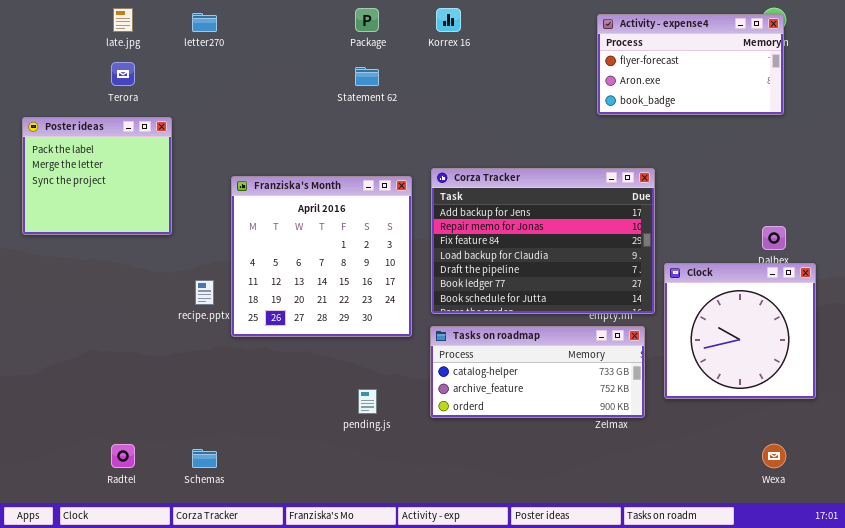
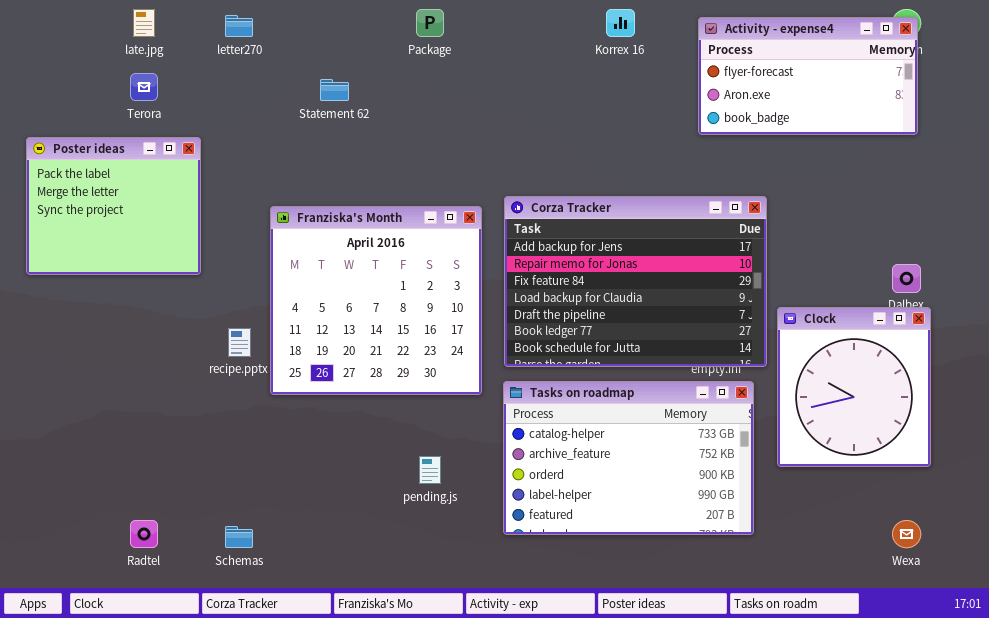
Korrex 16: [436,8,461,32] -> [606,9,635,37], moved
Statement 62: [355,67,379,86] -> [320,79,349,101], moved
Clock: [664,263,816,399] -> [777,307,931,467], resized
Tasks on roadmap: [430,326,645,418] -> [503,381,754,535], resized

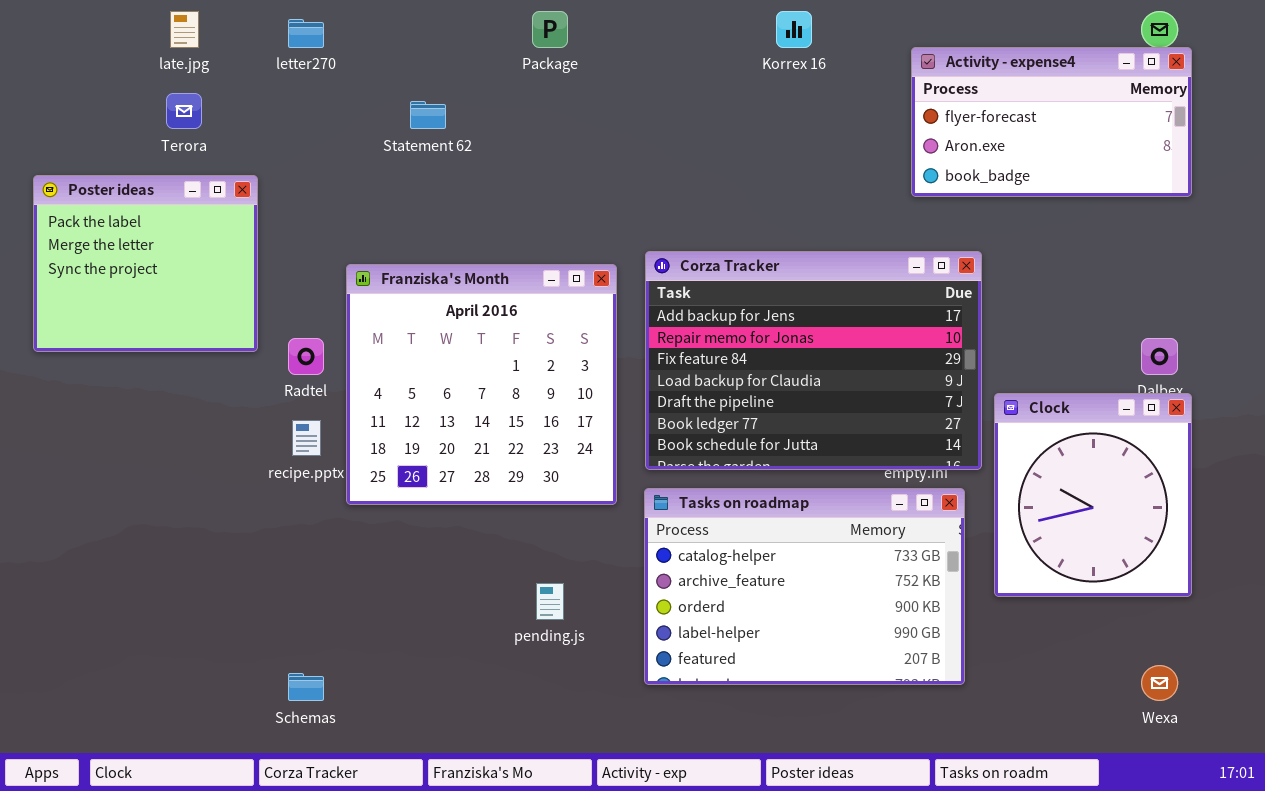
Activity - expense4: [698,17,918,135] -> [911,47,1192,197], moved
Radtel: [130,520,158,548] -> [288,338,324,375], moved

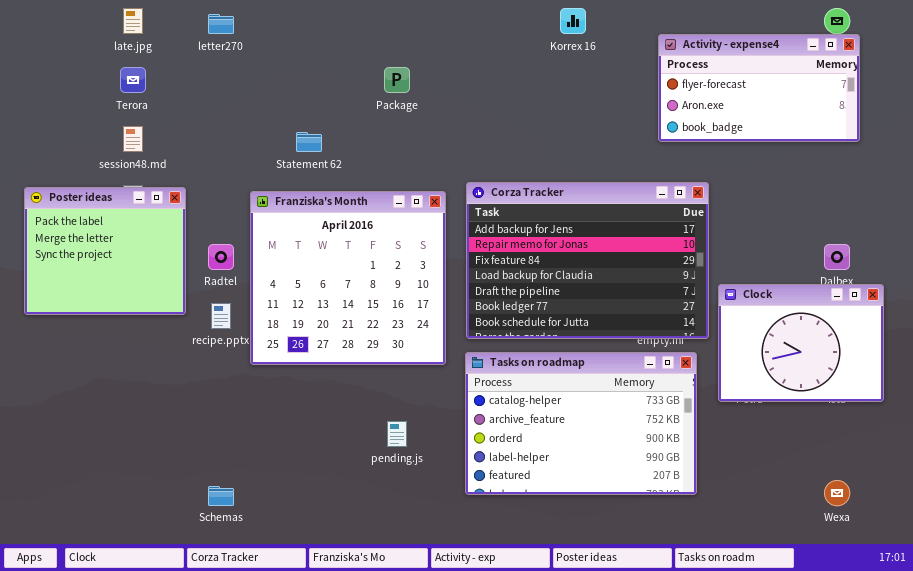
Package: [532,11,568,48] -> [384,67,410,93], moved
Statement 62: [410,101,446,129] -> [296,132,322,152], moved
Poster ideas: [33,175,258,352] -> [24,187,186,315], moved
Clock: [994,393,1192,597] -> [718,284,884,402], resized

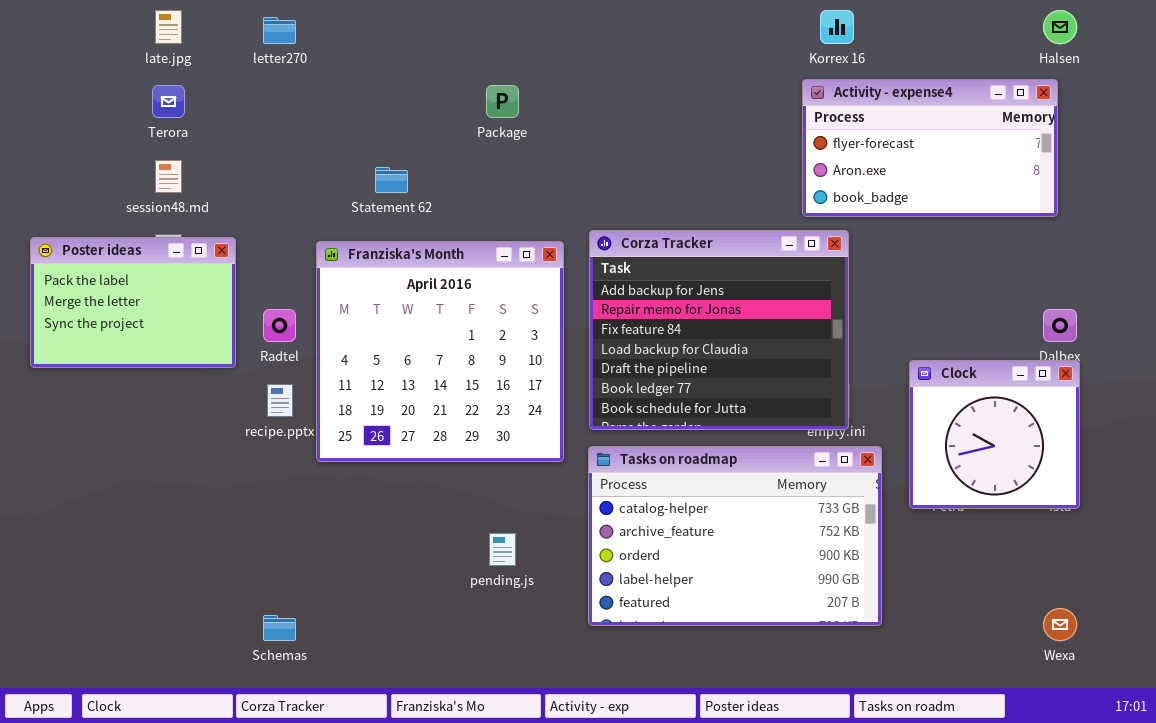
Korrex 16: [560,8,586,34] -> [820,10,854,44], moved
Activity - expense4: [658,34,860,142] -> [802,79,1058,217], moved
Corza Tracker: [466,182,709,339] -> [589,230,849,430], resized
Poster ideas: [24,187,186,315] -> [30,237,236,368], resized
Clock: [718,284,884,402] -> [909,360,1080,509], resized

